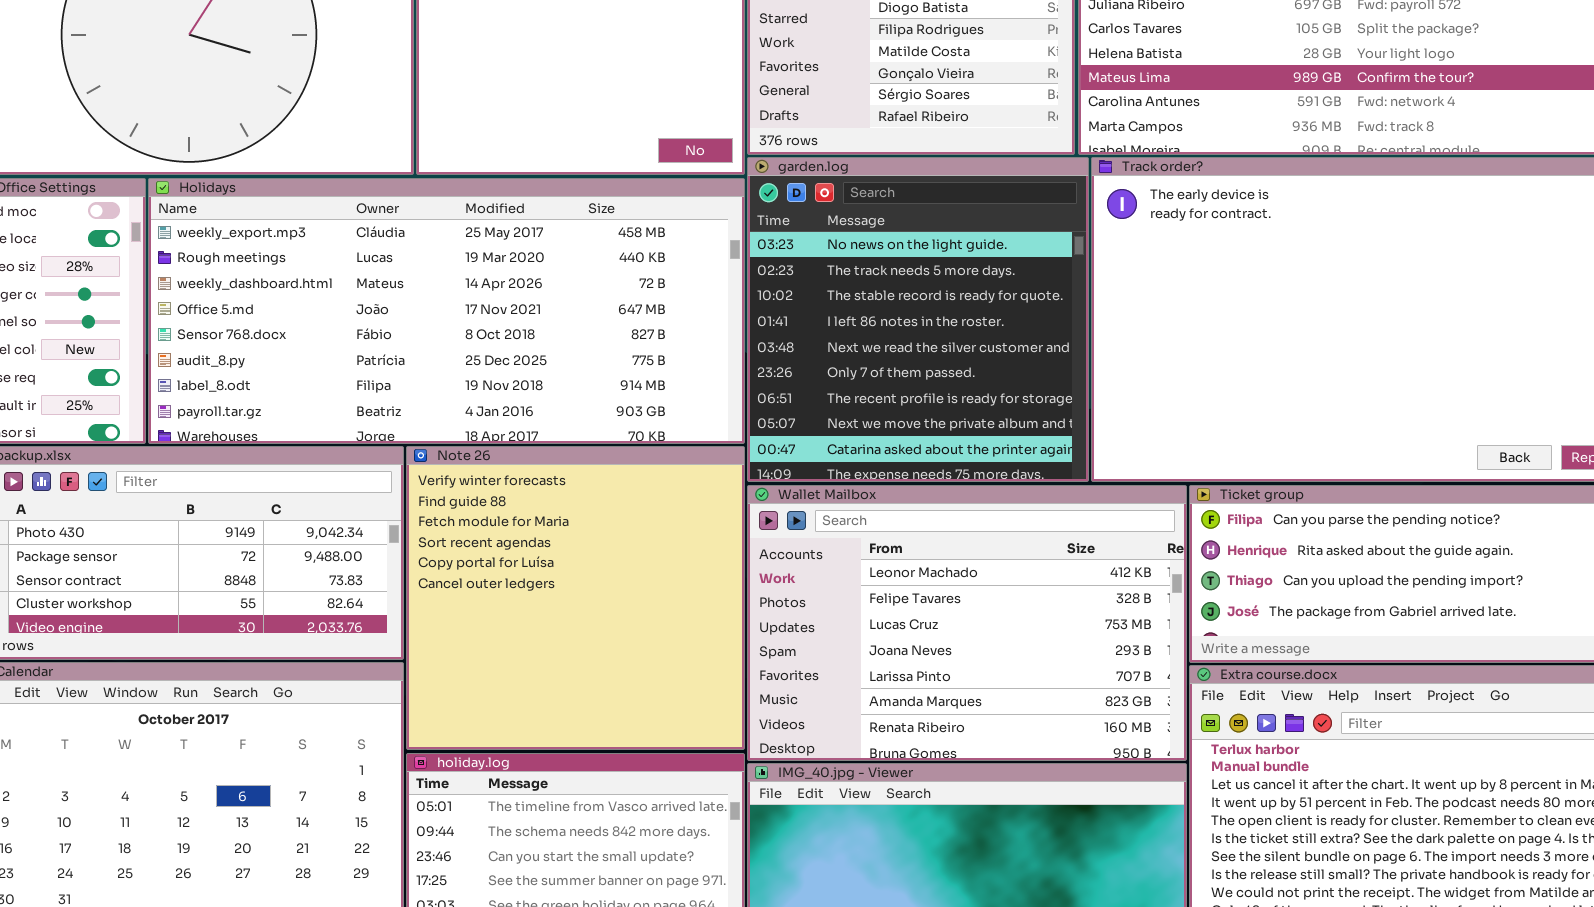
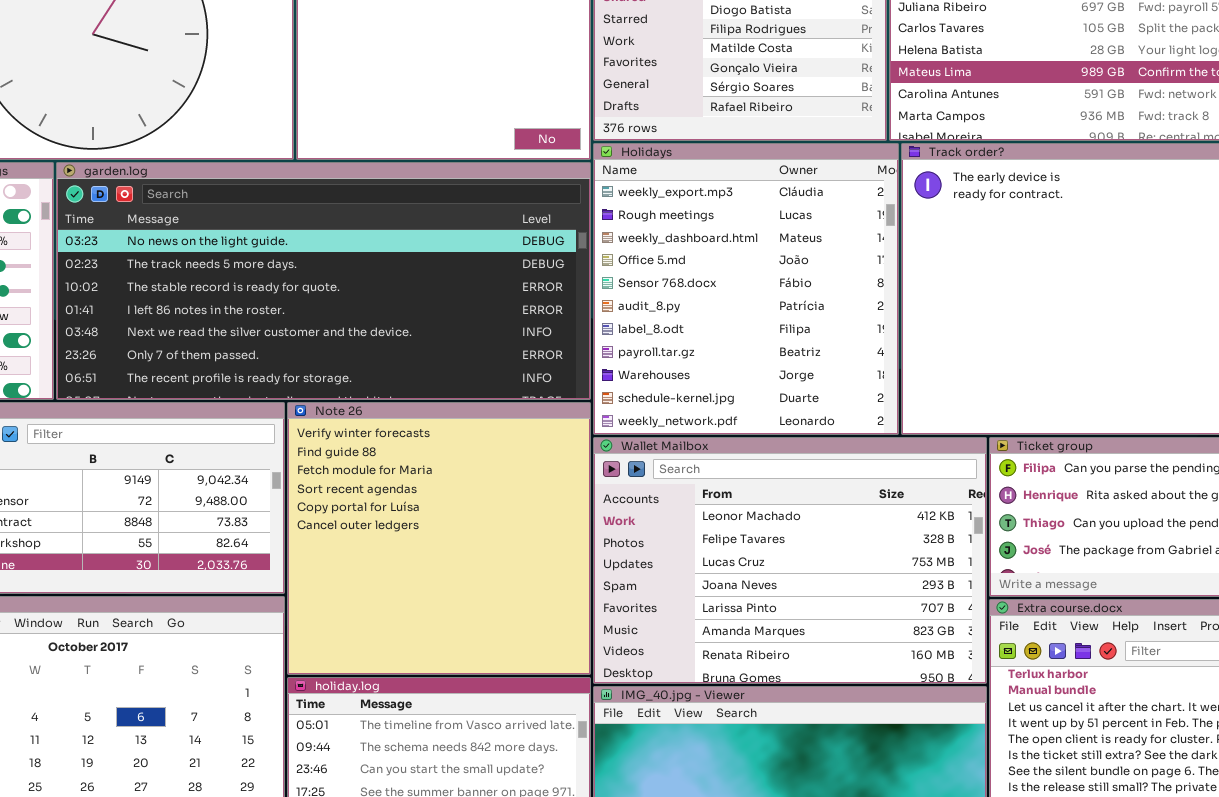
garden.log: [747,157,1089,482] -> [56,162,591,400], moved, resized
Holidays: [148,178,745,444] -> [593,143,899,435], moved, resized

